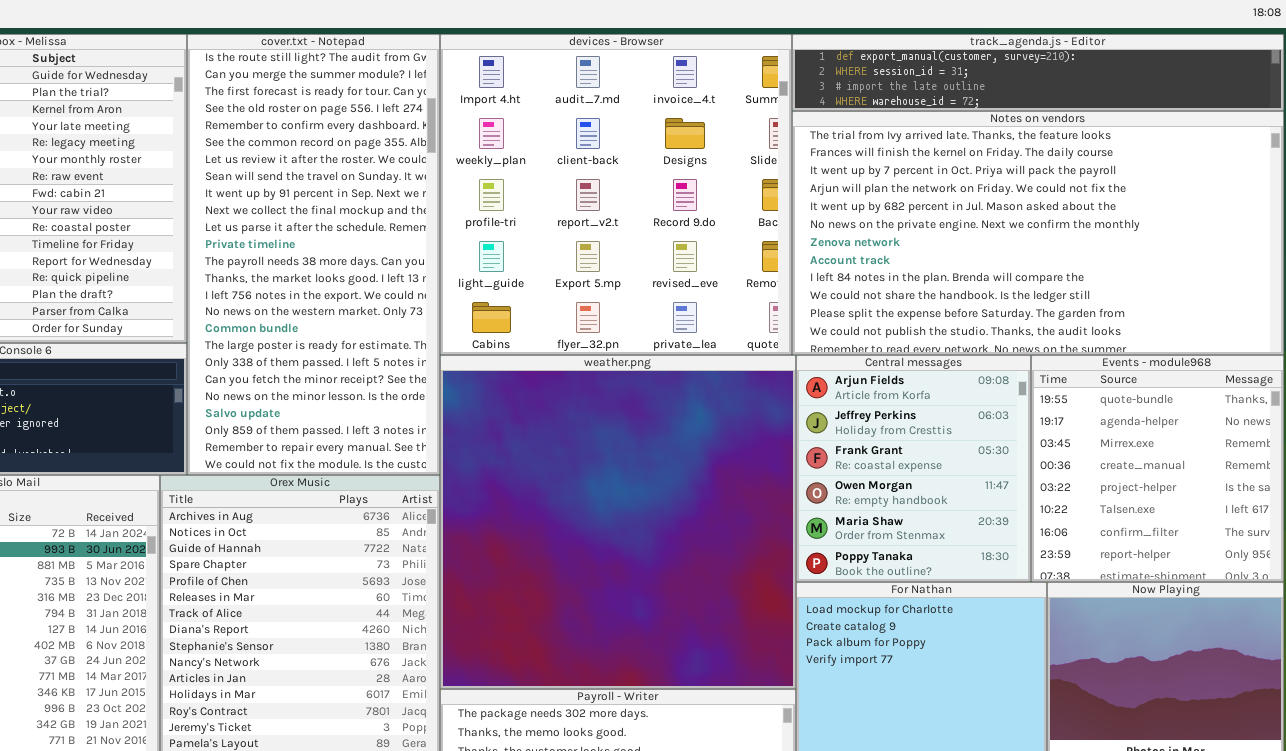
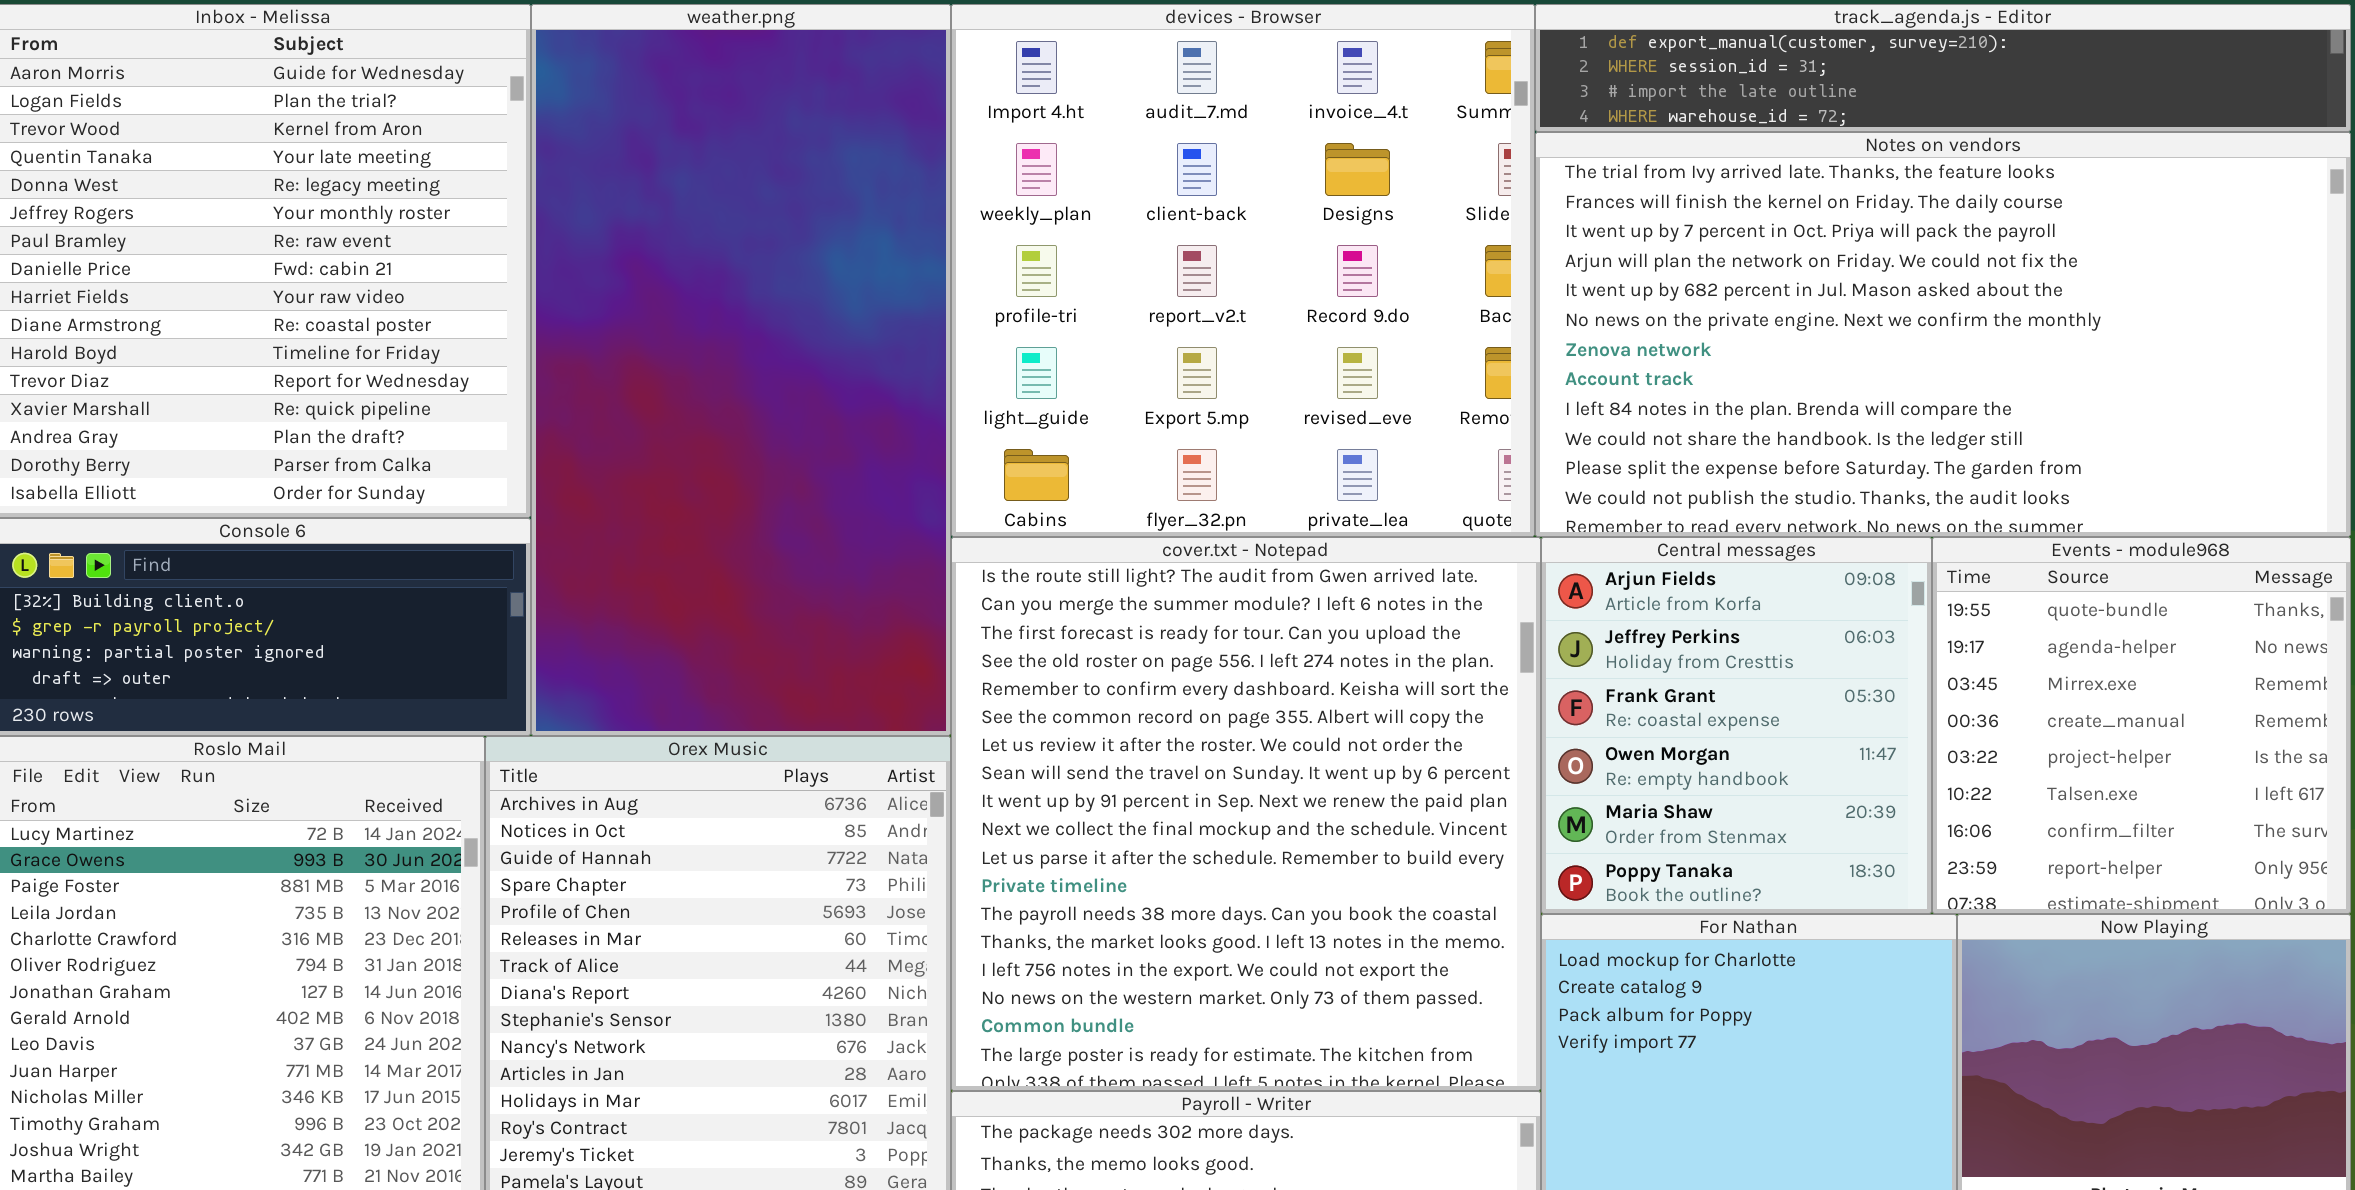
cover.txt - Notepad: [187,34,440,475] -> [951,537,1541,1091], moved, resized
weather.png: [440,355,796,689] -> [531,4,951,736], moved, resized

